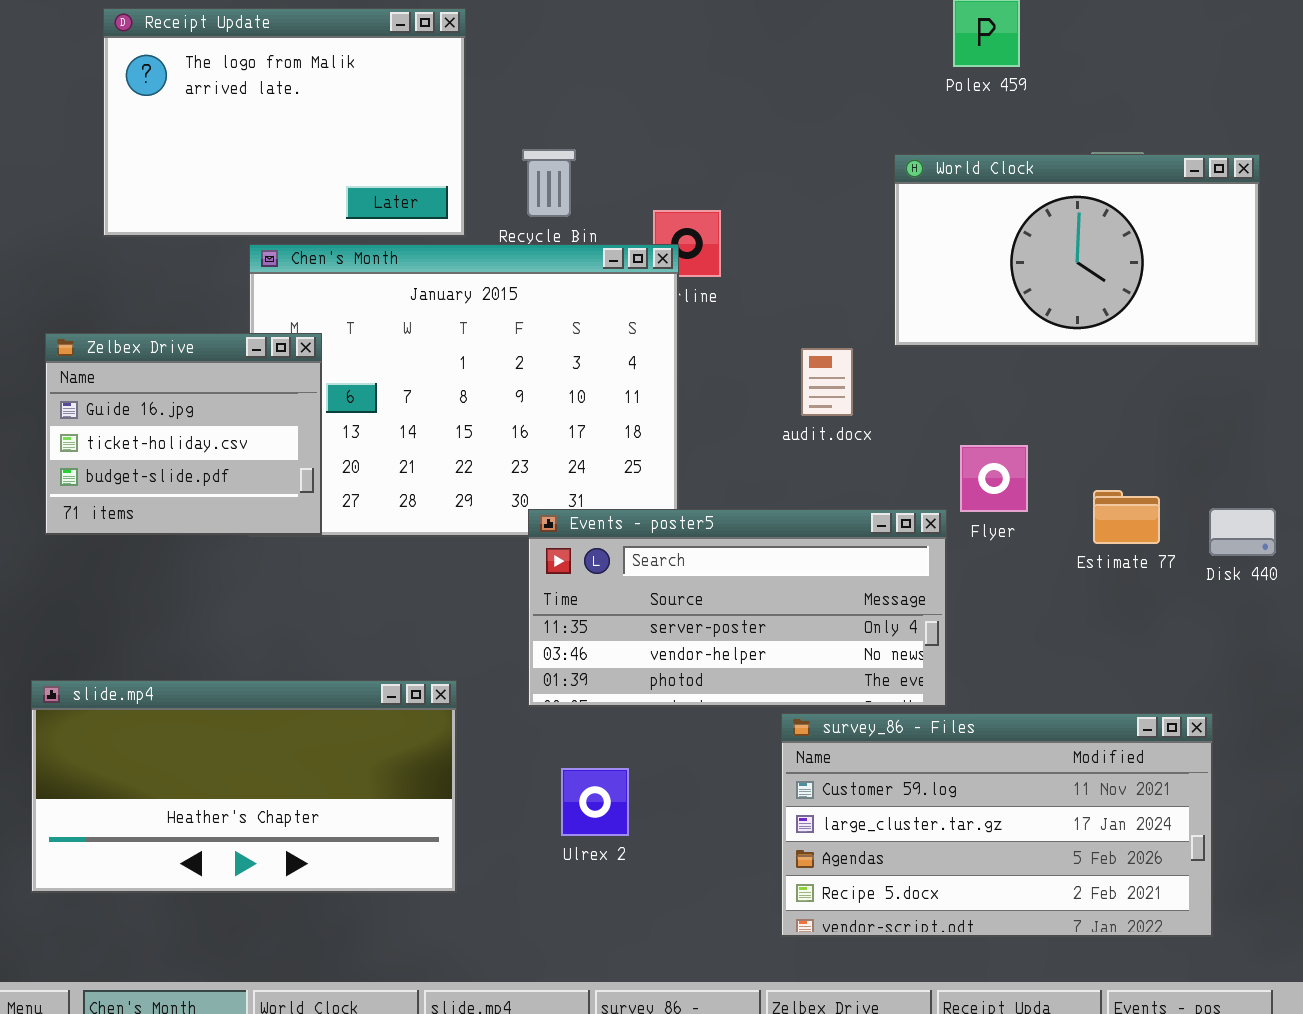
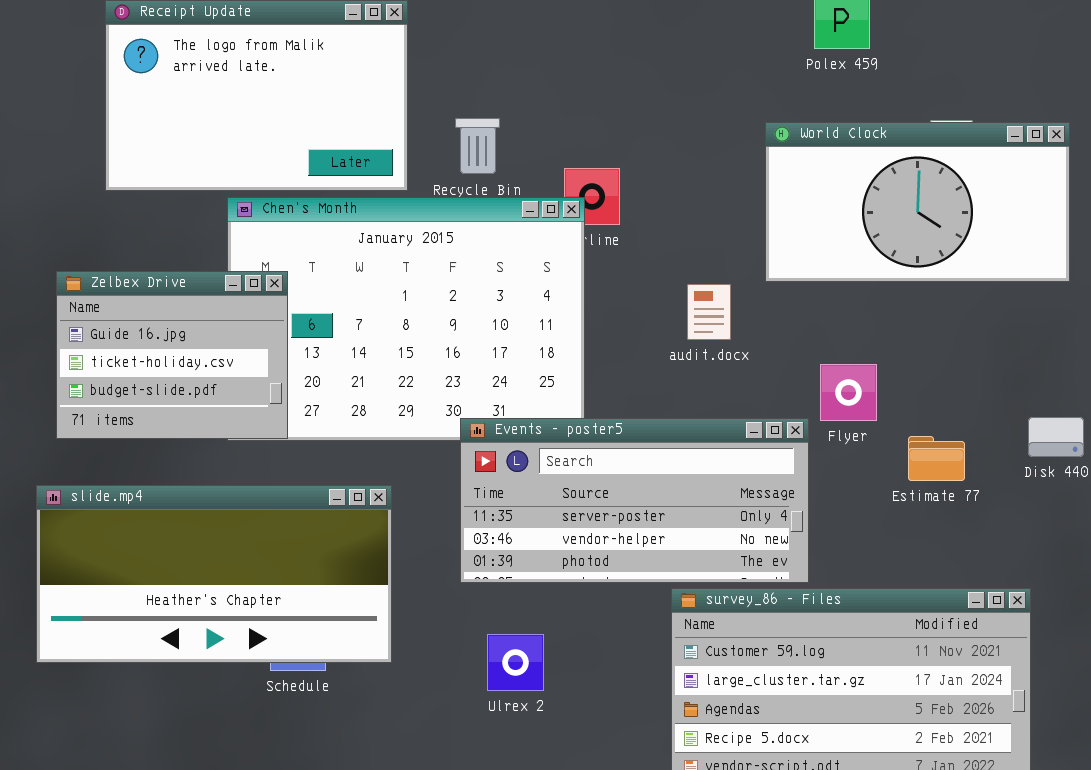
Estimate 77: [1093,490,1160,544] -> [908,436,965,481], moved
slide.mp4: [31,680,457,893] -> [36,485,392,663], moved

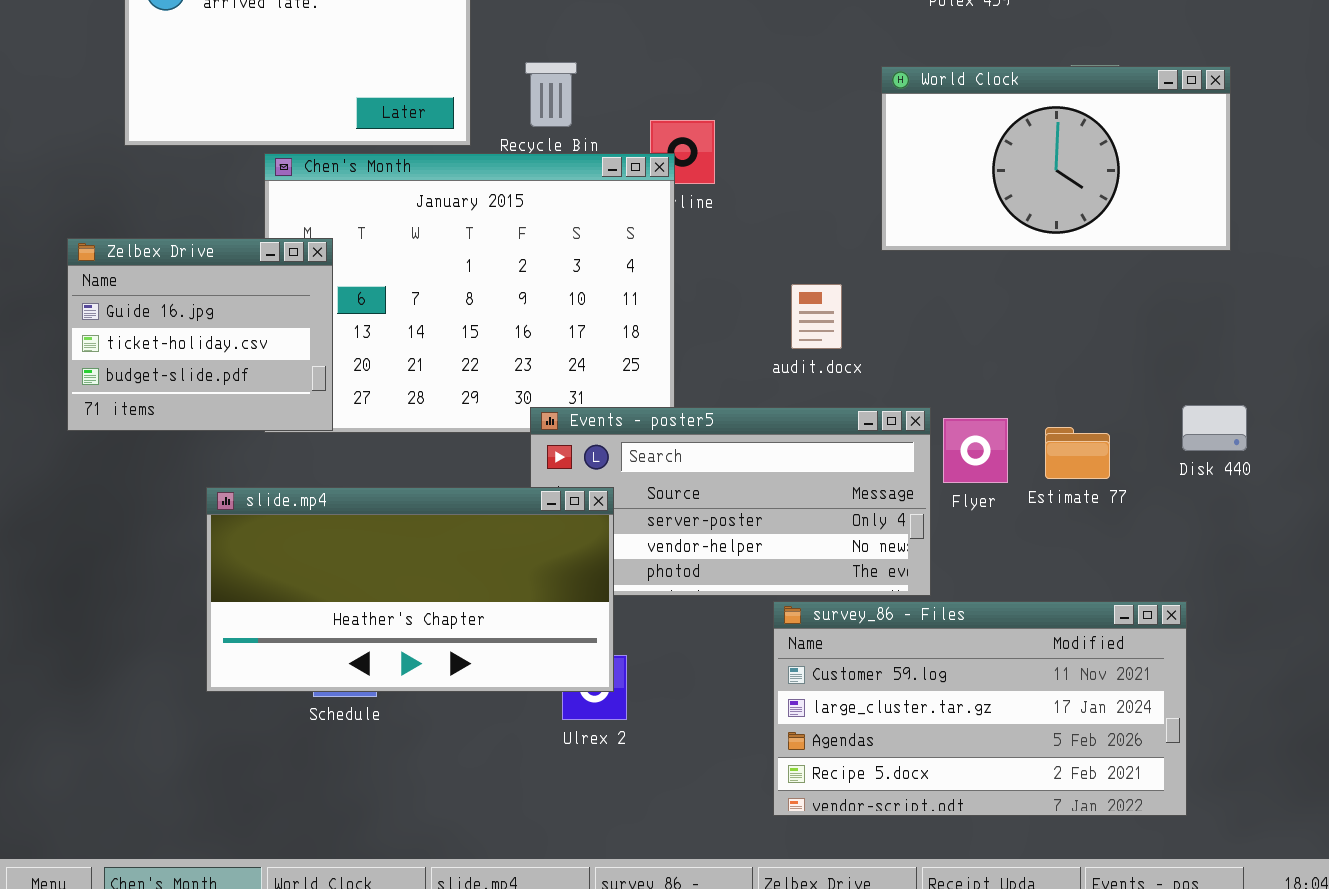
audit.docx: [687,284,731,340] -> [791,284,842,349], moved
Flyer: [820,364,877,421] -> [943,418,1008,483], moved
slide.mp4: [36,485,392,663] -> [206,487,614,692], moved

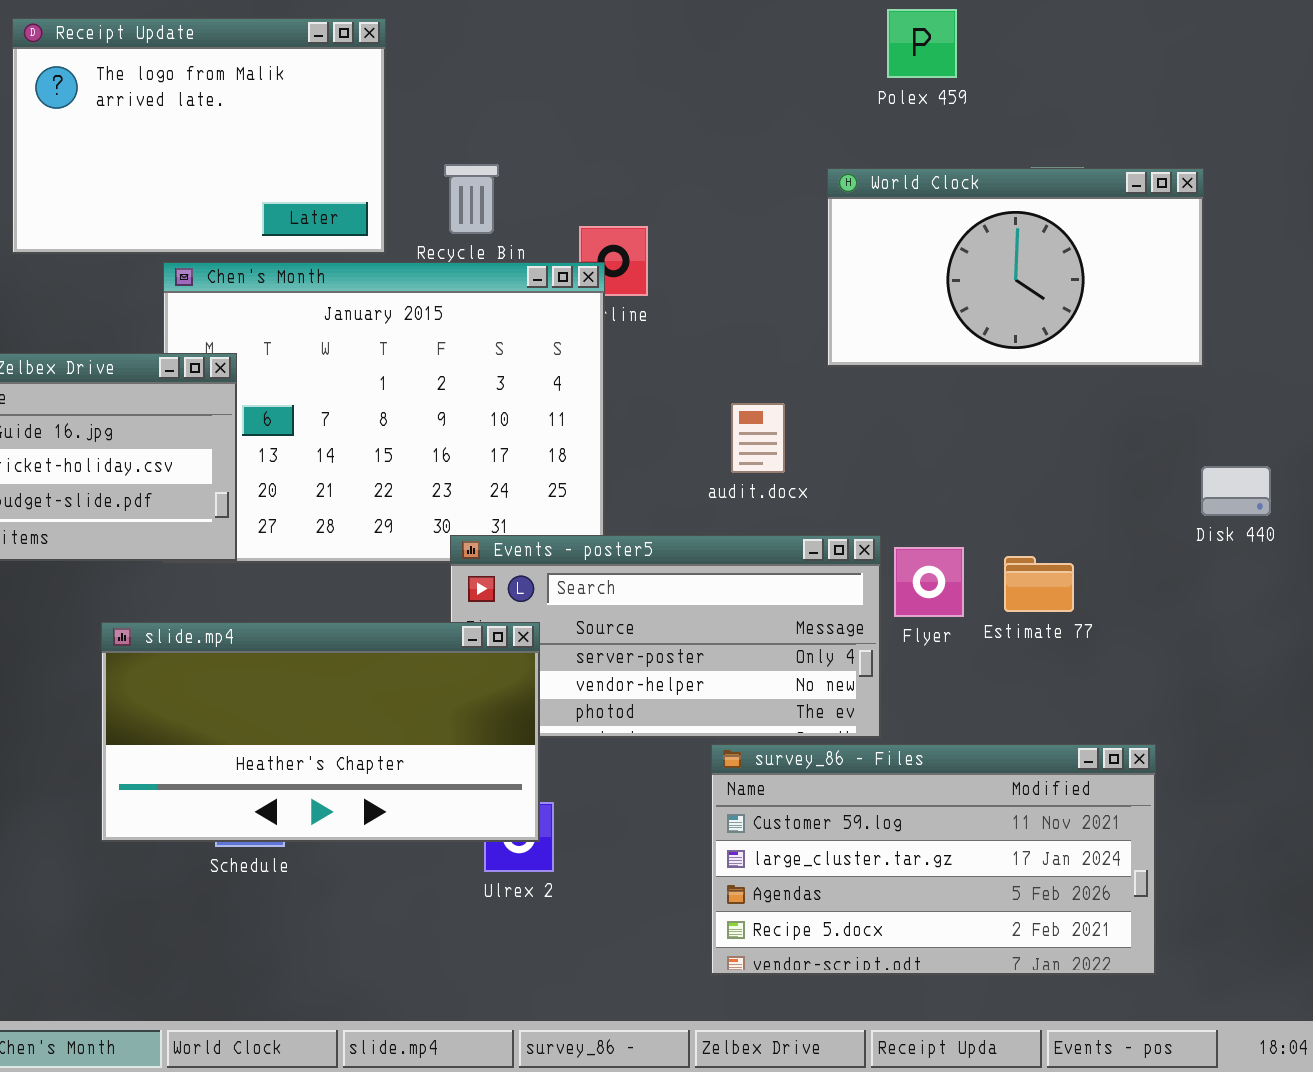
Disk 440: [1182,405,1247,451] -> [1201,466,1271,516], moved

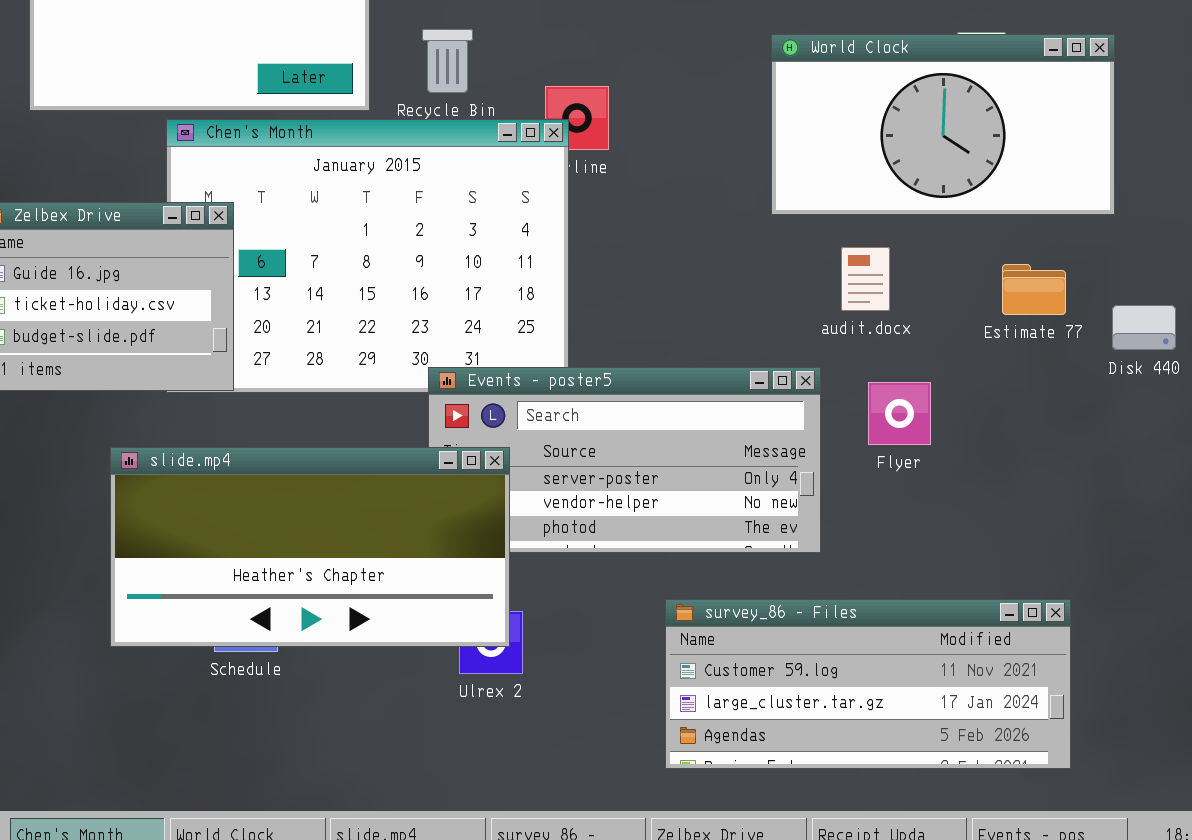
audit.docx: [731,403,785,473] -> [841,247,890,311], moved
Flyer: [894,547,964,617] -> [868,382,931,445], moved
Estimate 77: [1004,556,1074,612] -> [1002,264,1066,315], moved
survey_86 - Files: [711,744,1156,975] -> [665,599,1071,769], resized

